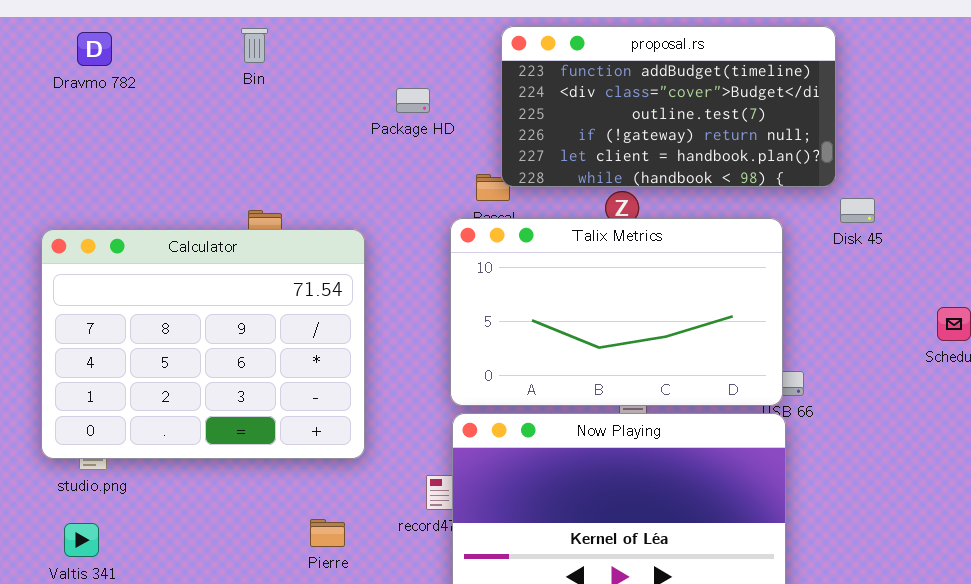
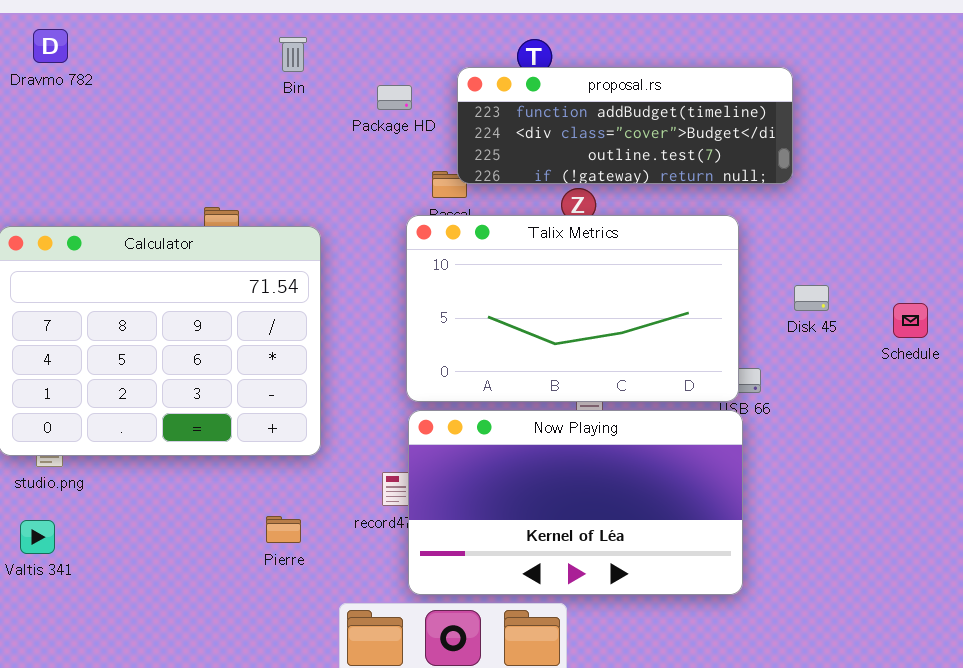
proposal.rs: [501,26,836,187] -> [457,67,793,184], resized
Bin: [241,28,268,63] -> [279,37,307,72], moved
Package HD: [396,88,430,113] -> [377,85,412,110], moved
Disk 45: [840,198,875,223] -> [794,285,829,311], moved

